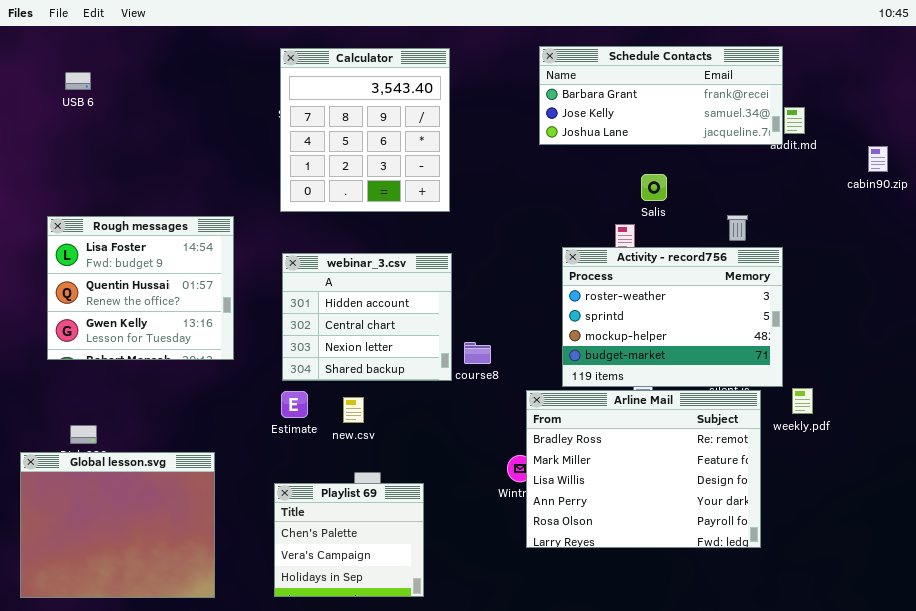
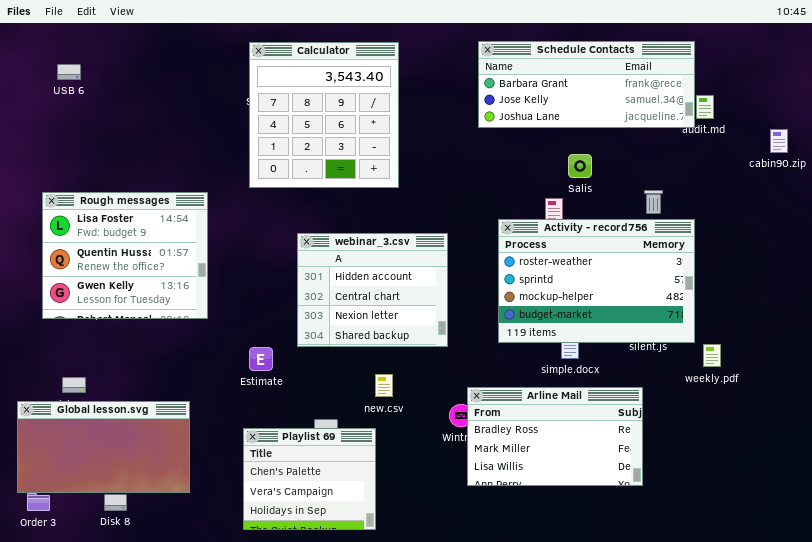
webinar_3.csv: [282,253,452,381] -> [297,233,448,347], moved
Arline Mail: [526,390,761,548] -> [467,387,643,486], resized
new.csv: [343,397,364,423] -> [375,374,393,397], moved
Global lesson.svg: [20,452,215,598] -> [17,401,190,493], resized

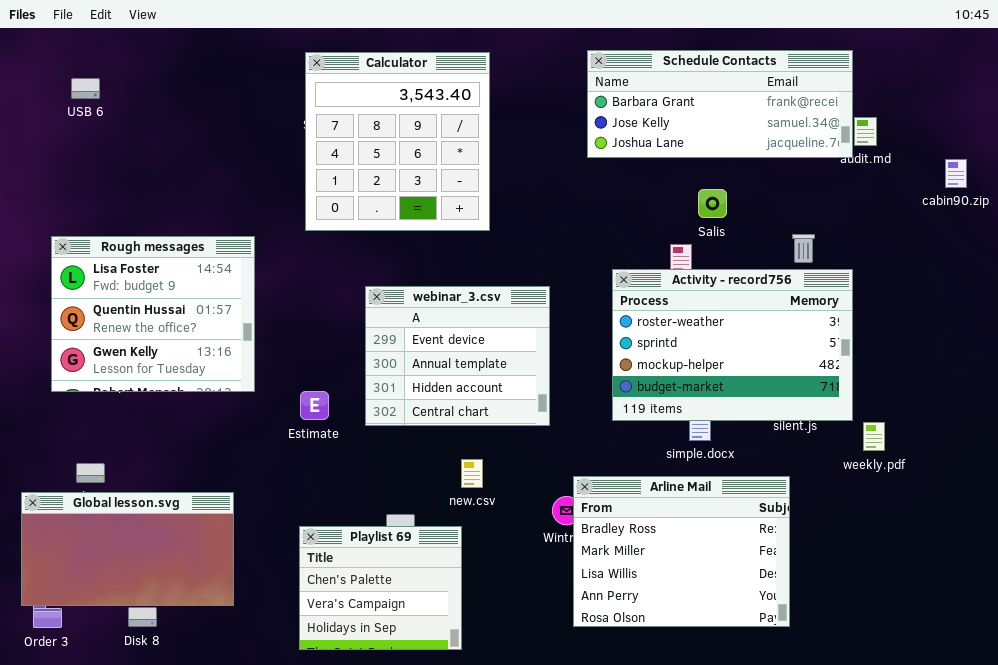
webinar_3.csv: [297,233,448,347] -> [365,286,550,426], scrolled up 2 rows
Estimate: [249,347,273,371] -> [300,391,329,420], moved
Arline Mail: [467,387,643,486] -> [573,476,790,627], resized

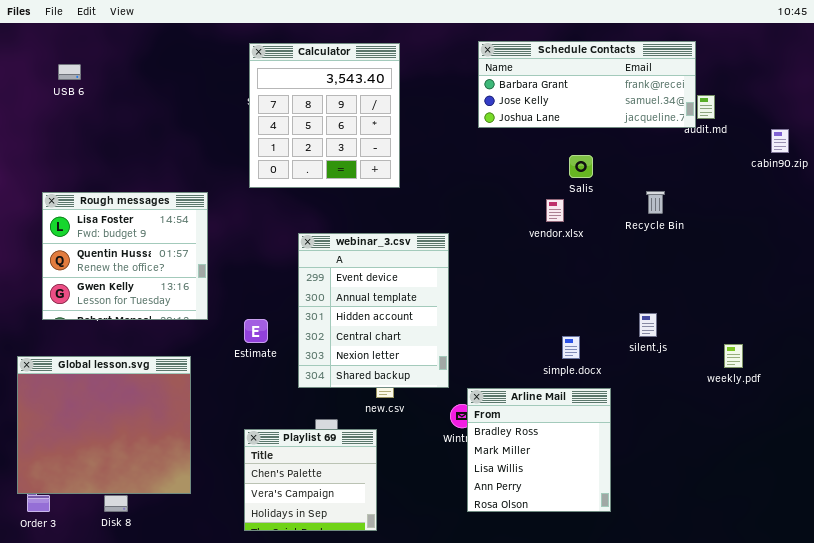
Activity - record756: [612,269,853,421] -> none, closed
webinar_3.csv: [365,286,550,426] -> [298,233,449,388], resized
weekly.pdf: [863,422,885,451] -> [724,344,743,368], moved
Arline Mail: [573,476,790,627] -> [467,388,611,512], resized
Global lesson.svg: [21,492,234,606] -> [17,356,191,494], resized

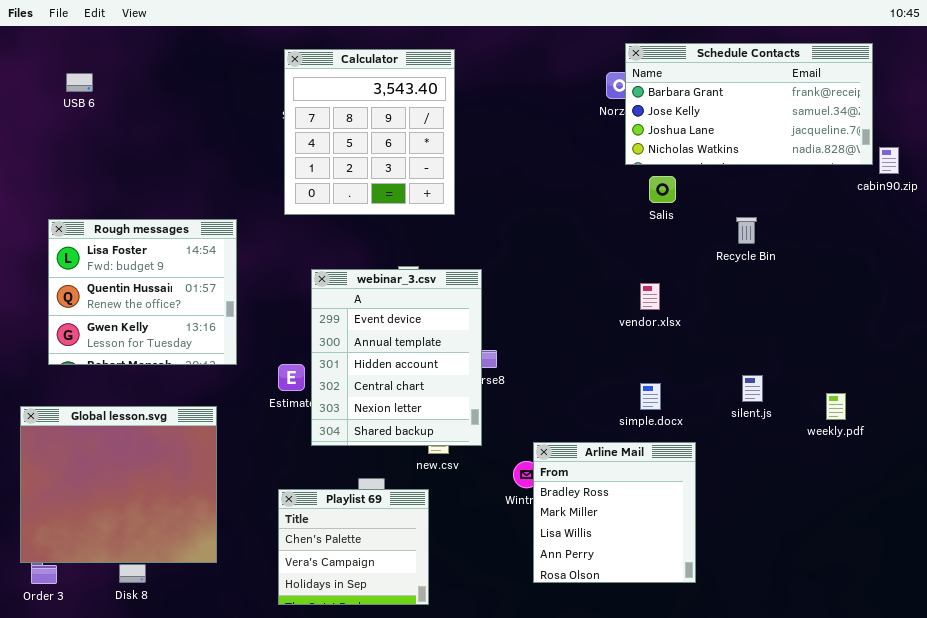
Schedule Contacts: [478,41,696,128] -> [625,43,873,165], moved, resized
vendor.xlsx: [546,199,564,222] -> [640,283,660,310], moved
webinar_3.csv: [298,233,449,388] -> [311,269,482,446], moved
silent.js: [639,313,657,337] -> [742,375,763,402], moved

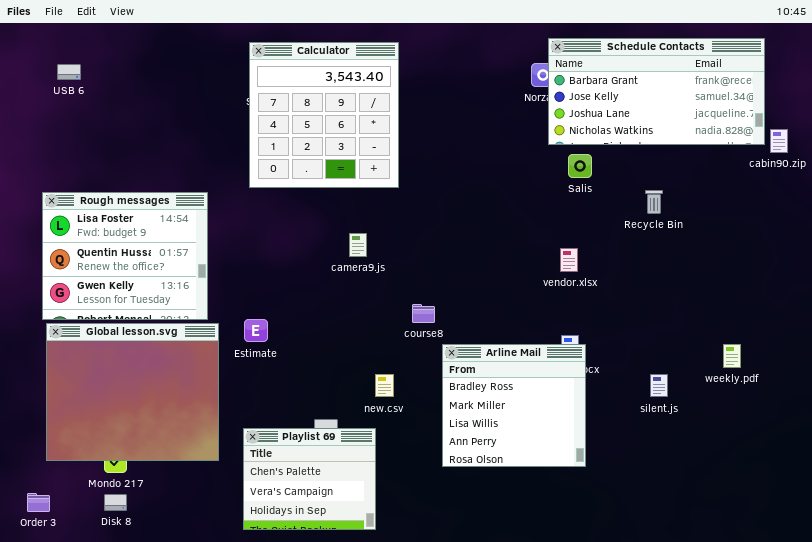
webinar_3.csv: [311,269,482,446] -> none, closed
silent.js: [742,375,763,402] -> [650,374,668,397], moved
Global lesson.svg: [20,406,217,563] -> [46,323,219,461], moved
Arline Mail: [533,442,696,583] -> [442,344,586,467], moved

